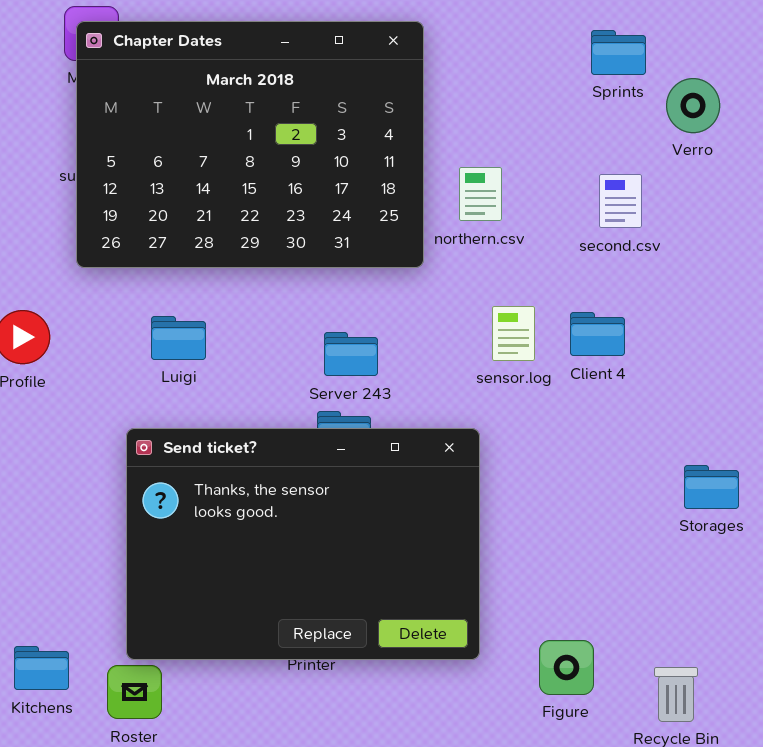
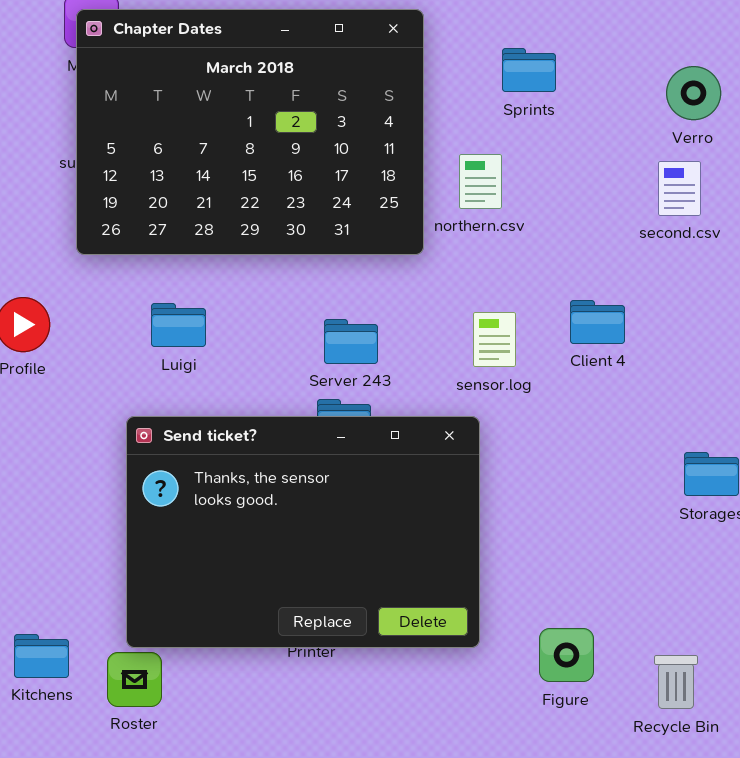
Sprints: [591,30,646,75] -> [502,48,556,92], moved
second.csv: [599,174,642,228] -> [658,161,701,216], moved
sensor.log: [492,306,535,361] -> [473,312,516,367], moved

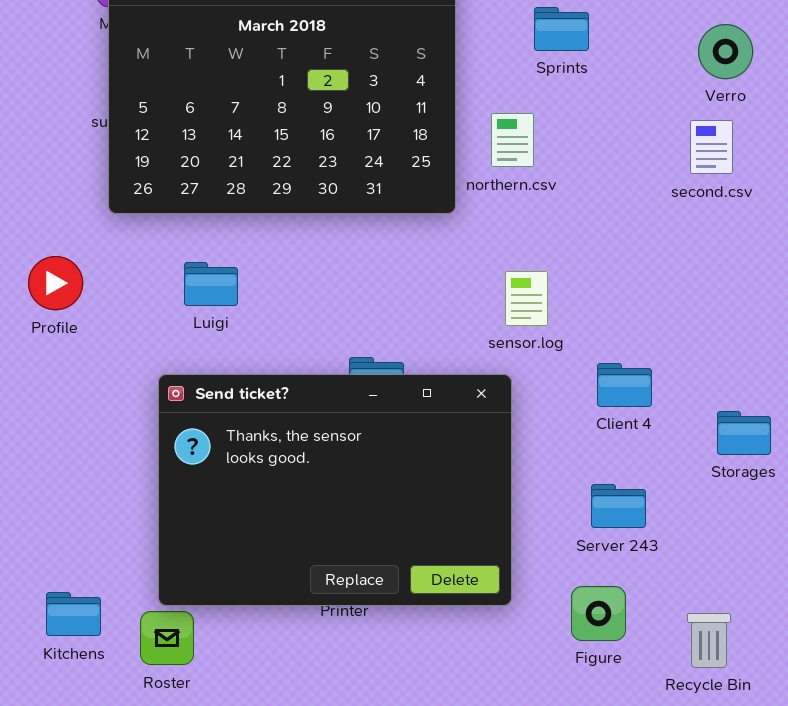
Client 4: [570,300,625,344] -> [597,363,652,407], moved
Server 243: [324,319,378,364] -> [591,484,646,528], moved

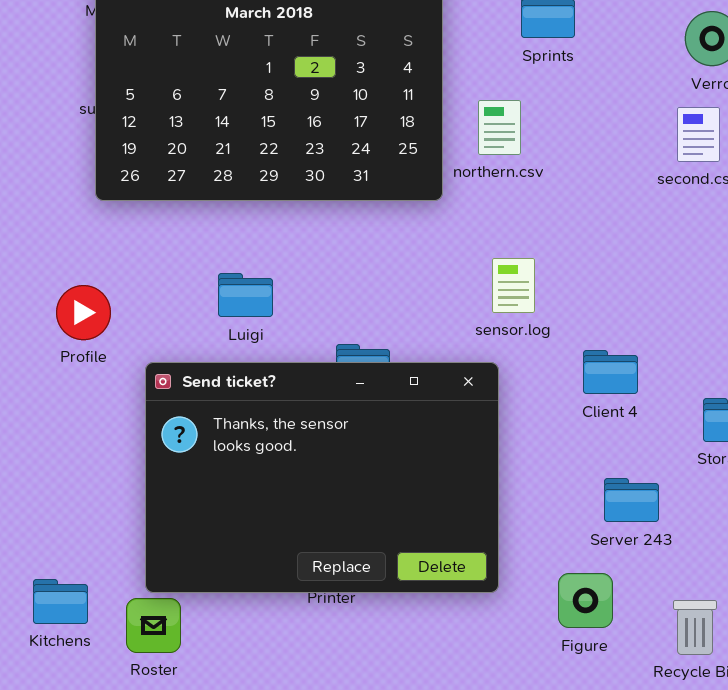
Profile: [28,256,83,310] -> [56,285,111,340], moved
Luigi: [184,262,238,306] -> [218,273,273,317], moved
Server 243: [591,484,646,528] -> [604,478,659,522], moved

